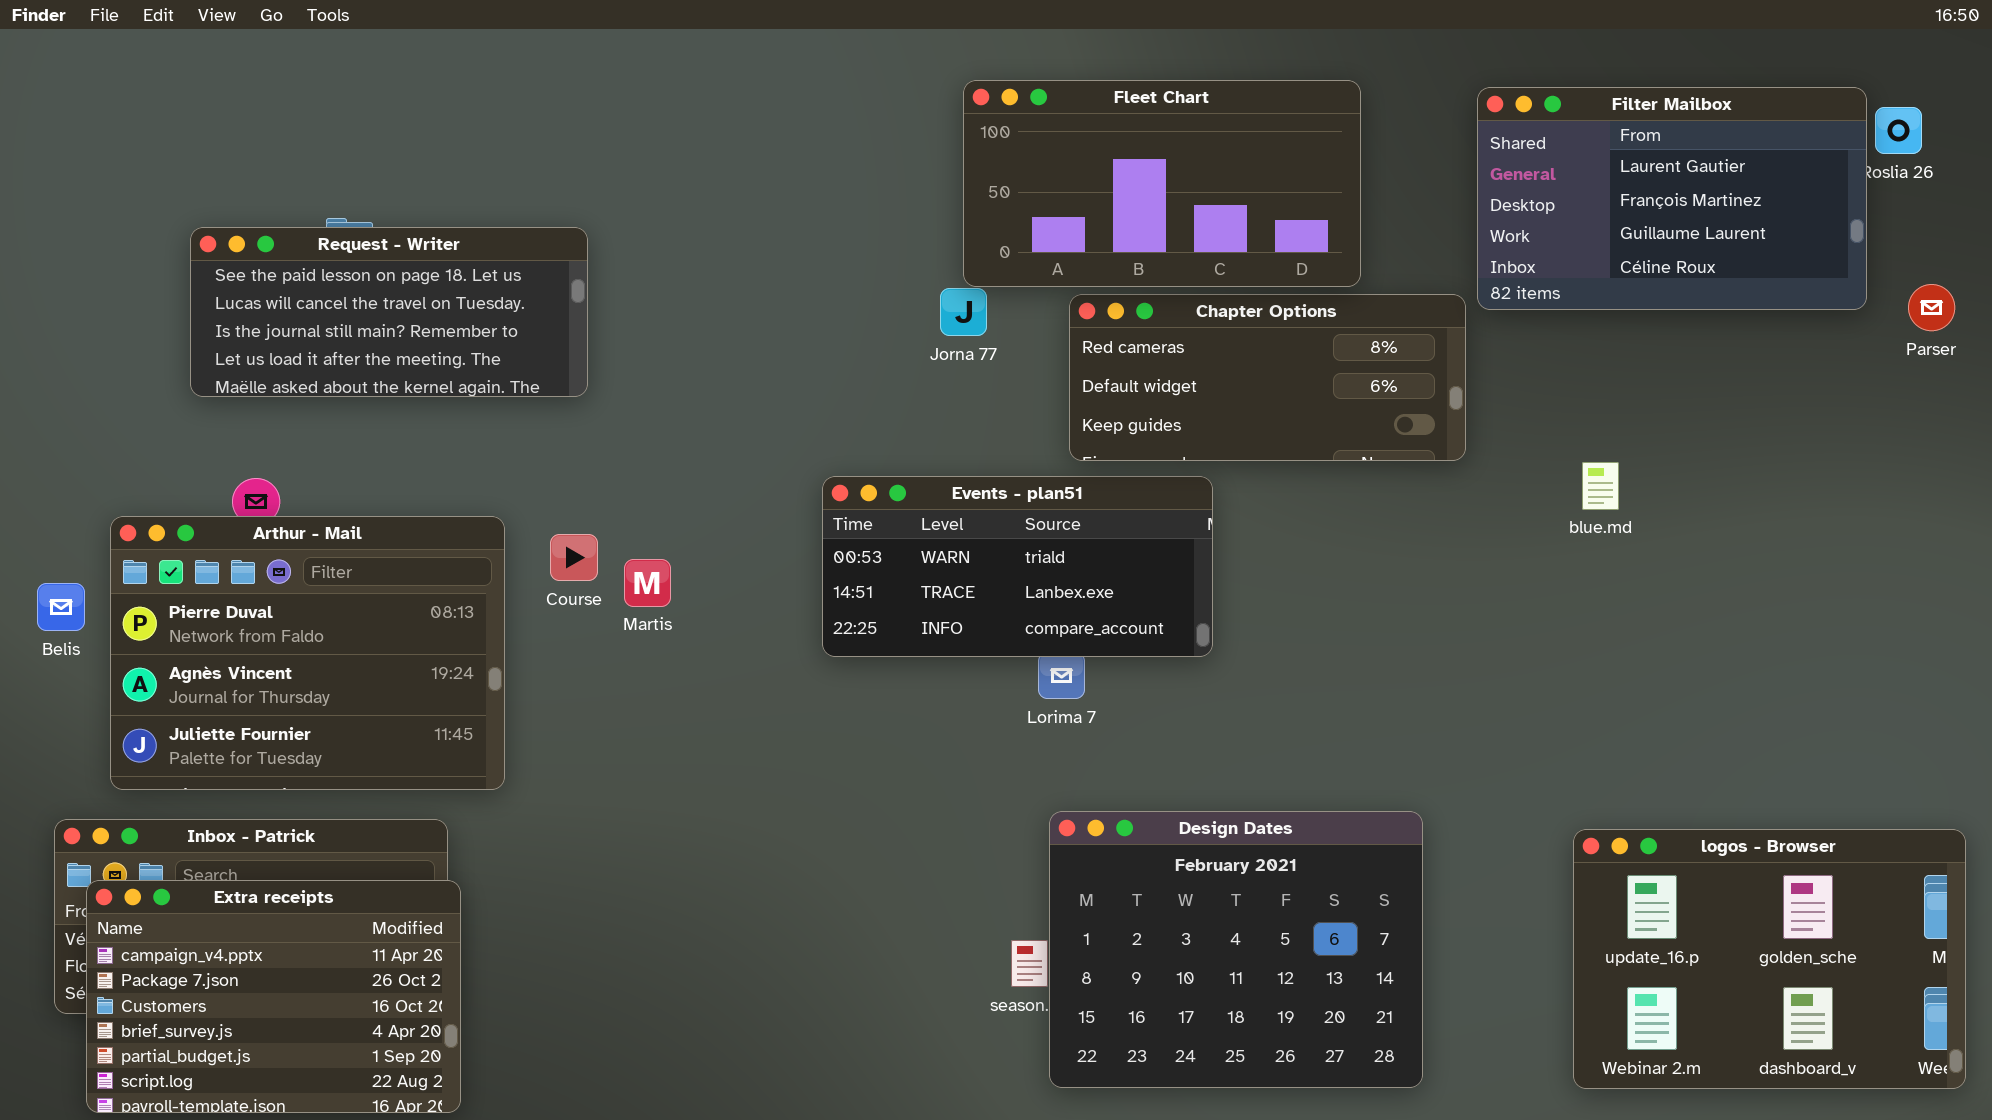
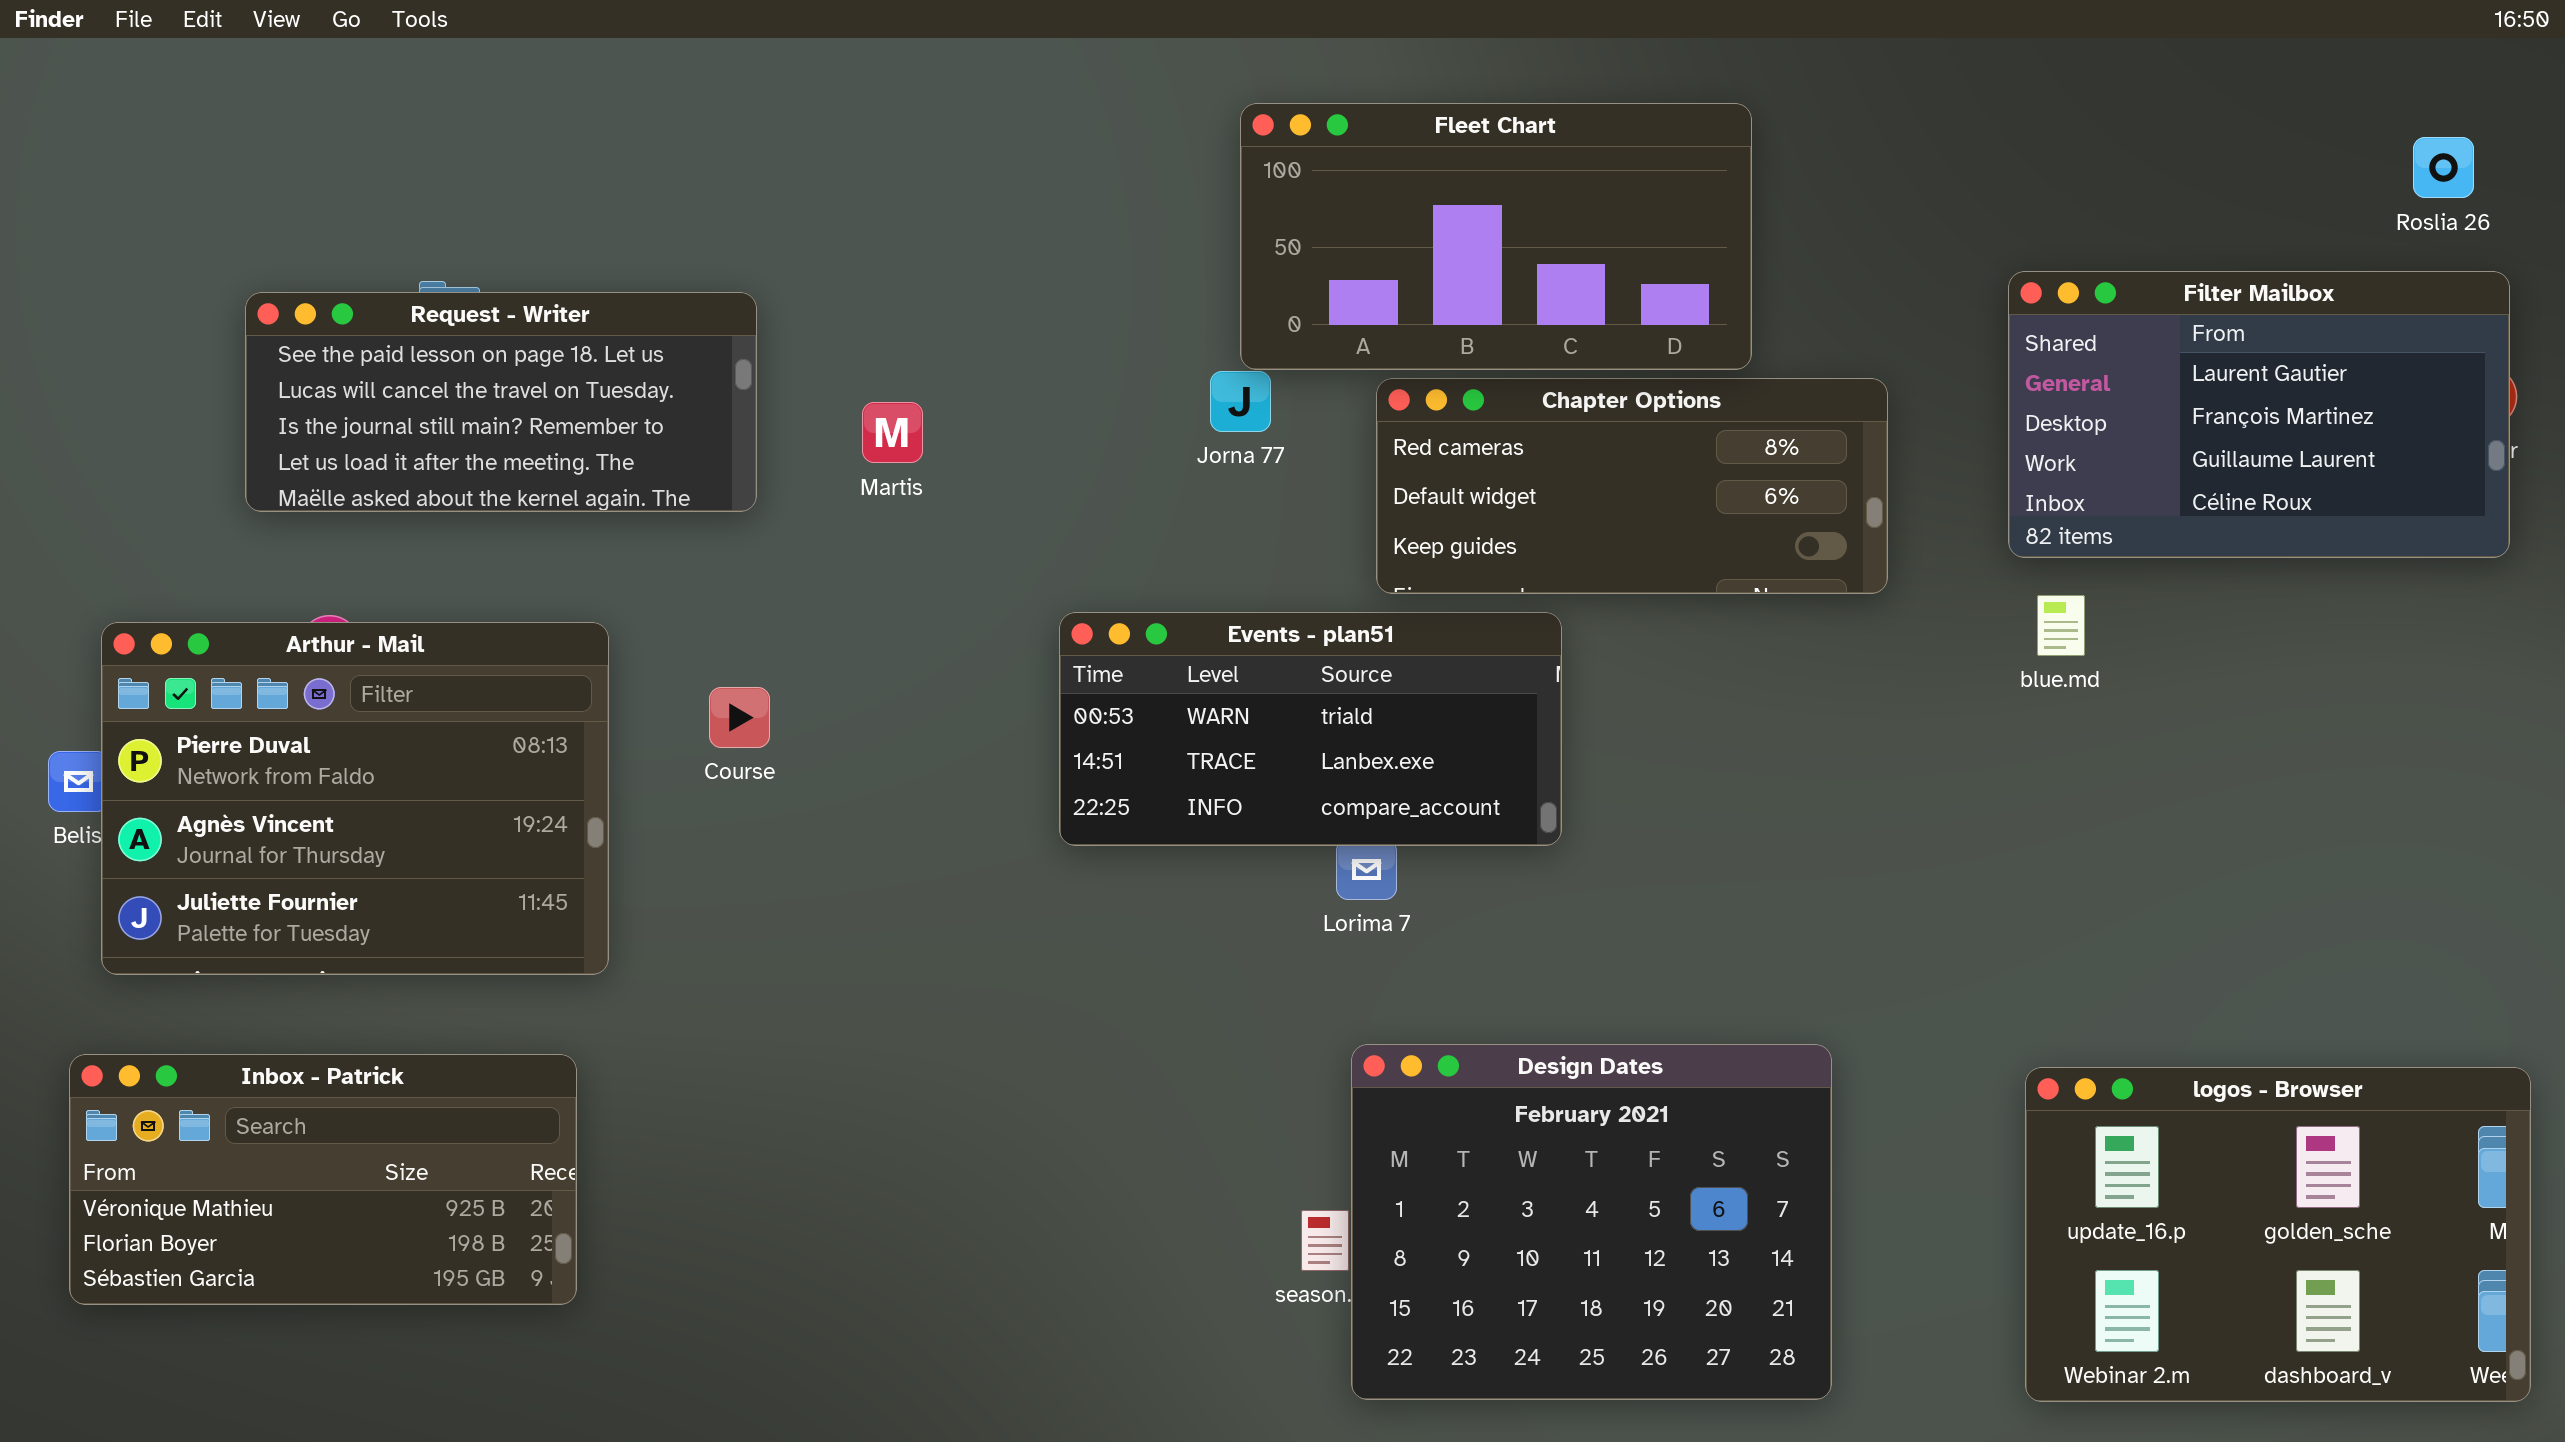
Filter Mailbox: [1477,87,1867,310] -> [2008,271,2510,558], moved
Arthur - Mail: [110,516,505,790] -> [101,622,609,975], moved
Martis: [624,559,671,607] -> [862,402,923,463], moved
Extra receipts: [86,880,461,1113] -> none, closed

